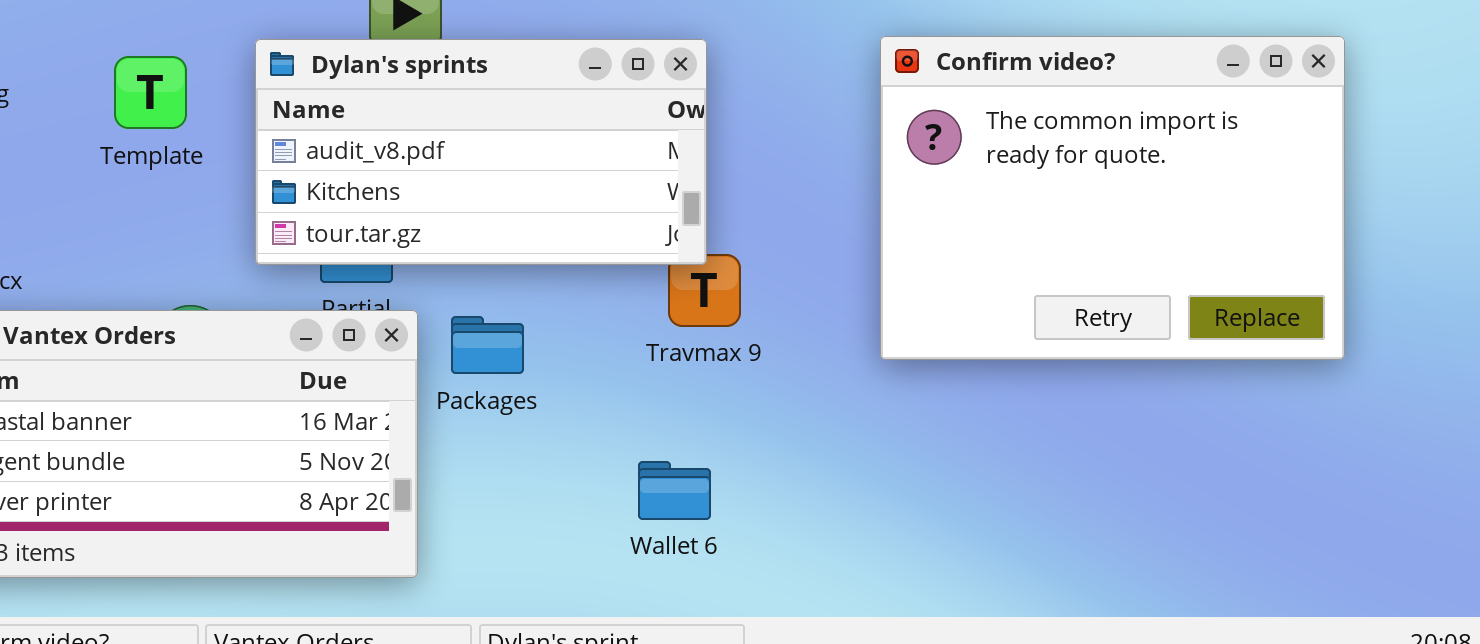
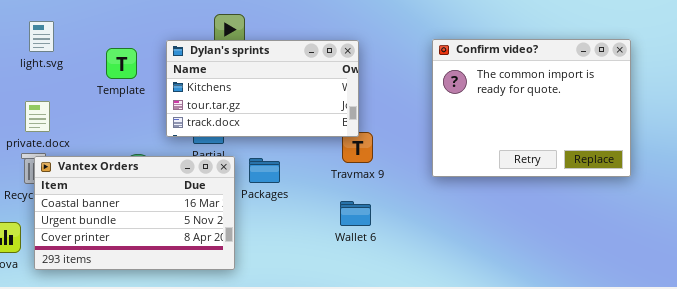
Dylan's sprints: [255,39,707,265] -> [166,40,359,137], scrolled down 1 row
Wallet 6: [638,461,711,520] -> [340,201,371,226], moved

